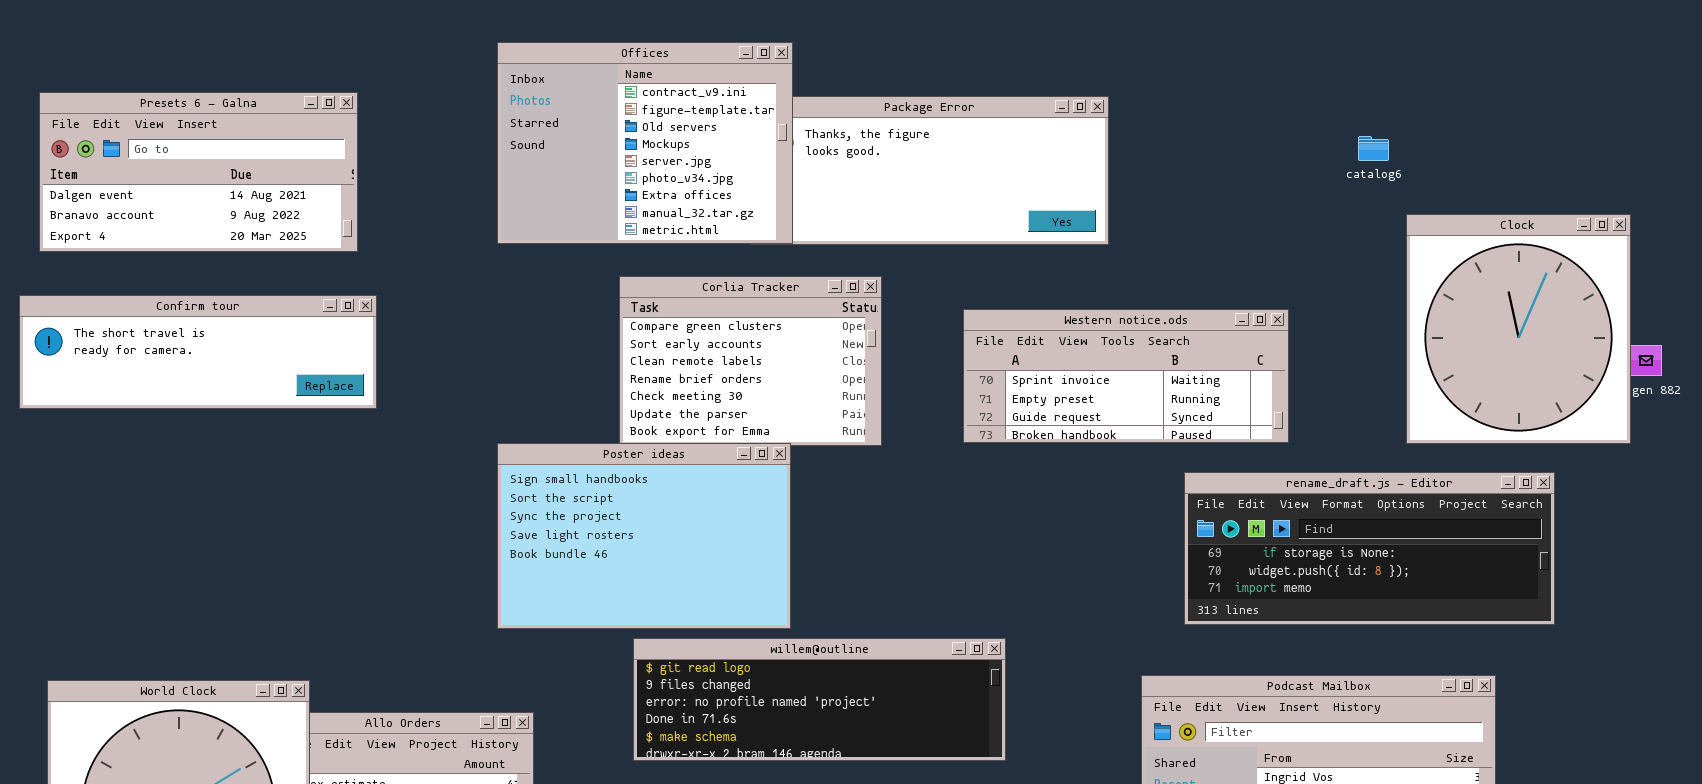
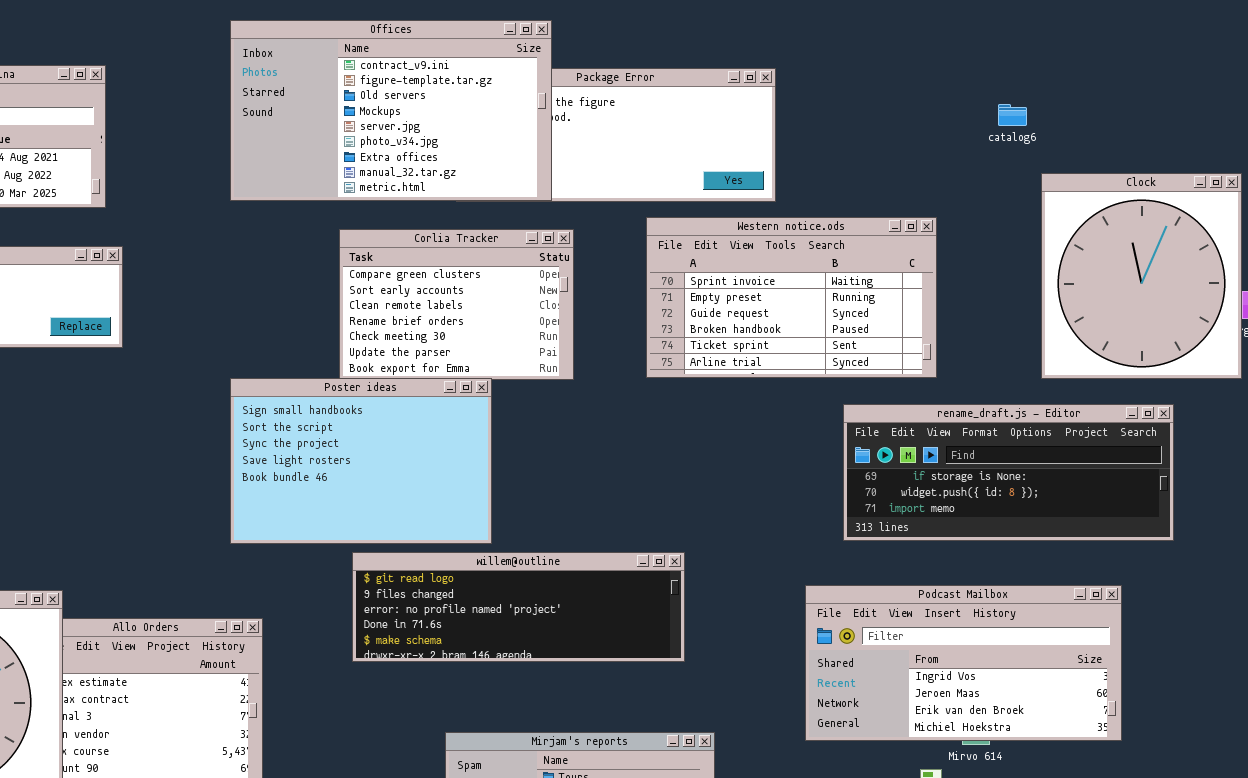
Offices: [497,42,793,244] -> [230,20,552,201], resized
Western notice.ods: [963,309,1289,443] -> [646,217,937,378], resized

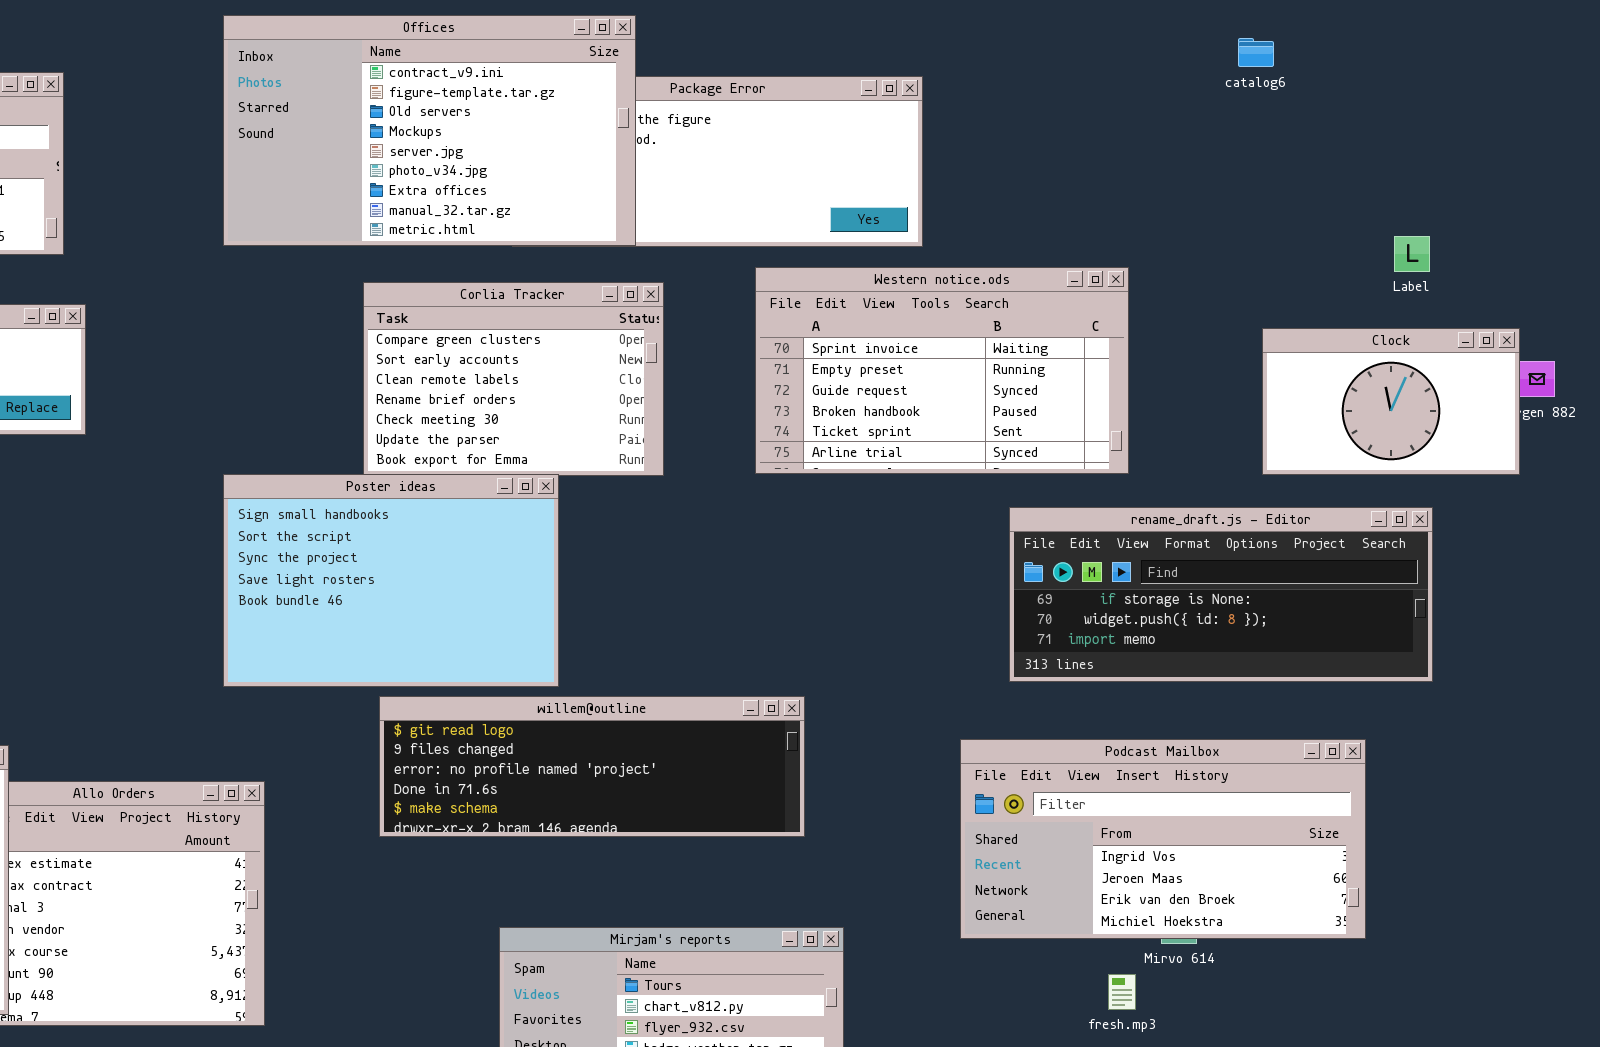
catalog6: [998,104,1027,126] -> [1238,38,1274,67], moved
Clock: [1041,173,1242,379] -> [1262,328,1520,475], resized

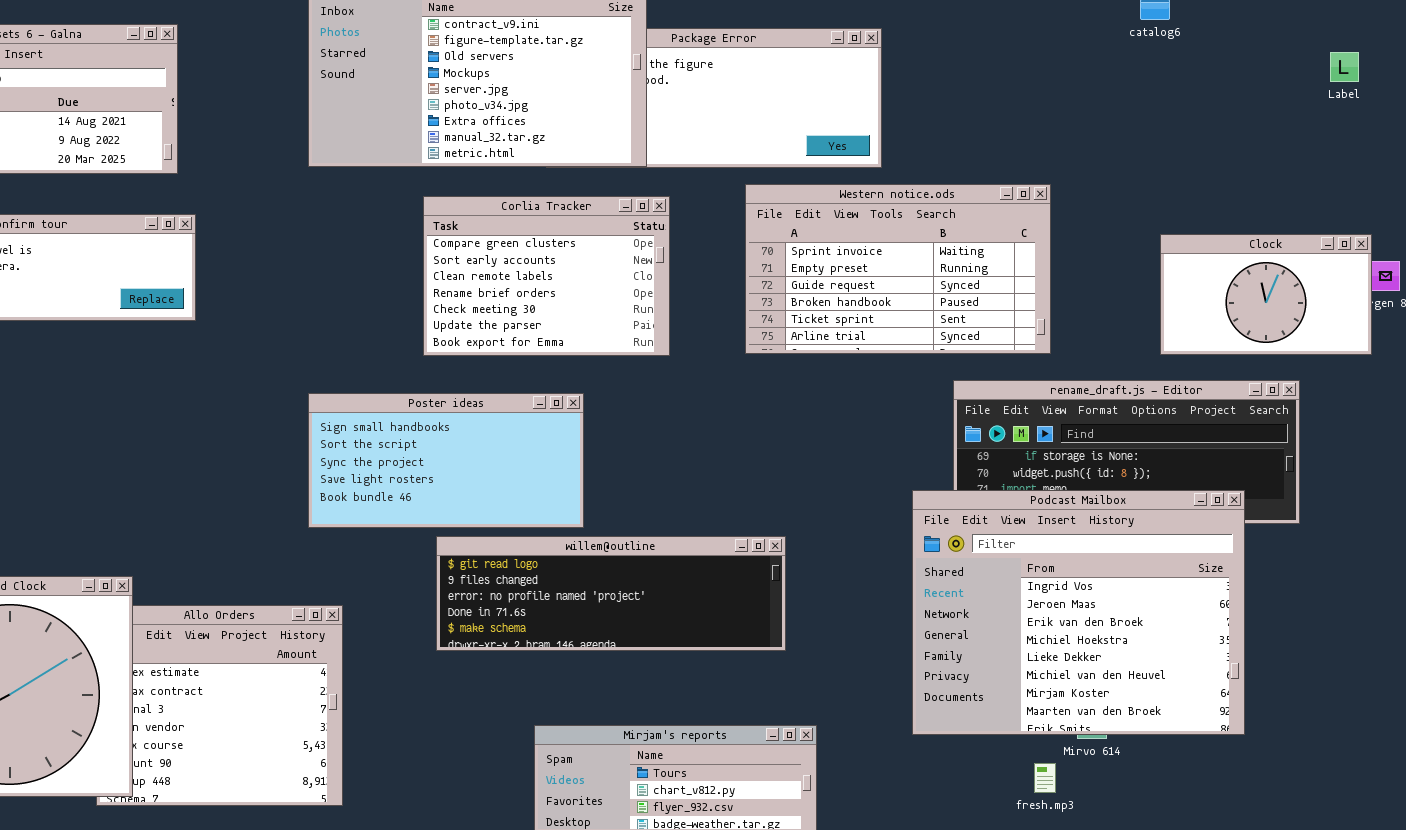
Label: [1394,236,1430,272] -> [1330,52,1359,82], moved
Poster ideas: [223,474,559,687] -> [308,393,584,528], resized
Podcast Mailbox: [960,739,1366,939] -> [912,490,1245,735], resized

